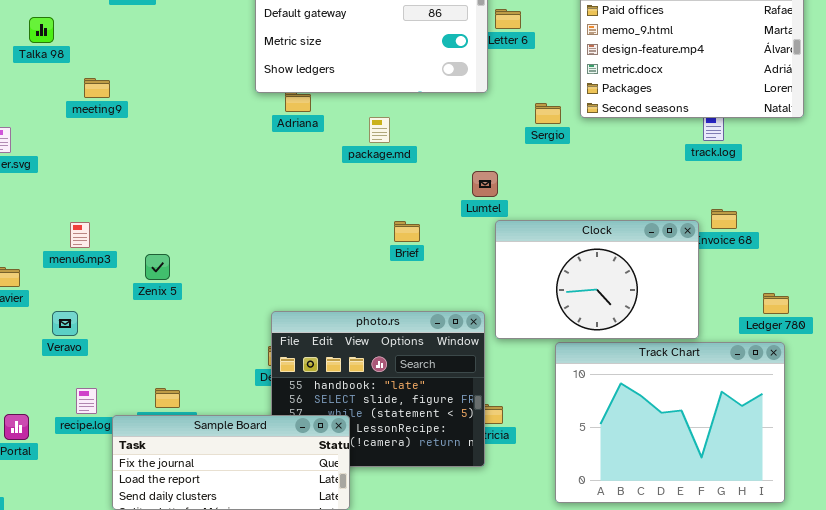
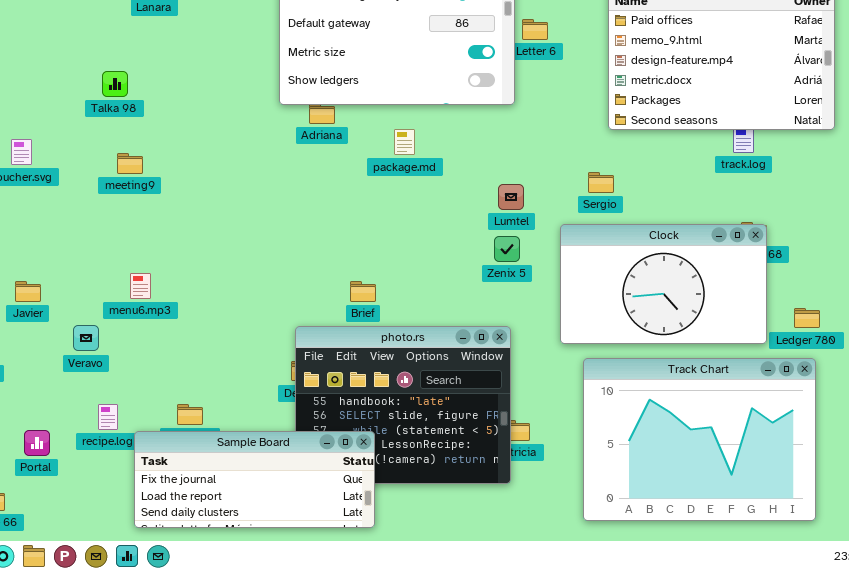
Talka 98: [29,17,54,43] -> [102,71,128,97], moved
meeting9: [84,78,110,98] -> [117,153,143,174], moved
Sergio: [535,103,561,124] -> [588,172,614,193], moved
Clock: [495,220,699,339] -> [560,224,767,344], moved
Brief: [394,221,420,242] -> [350,281,376,302], moved
menu6.mp3: [70,222,90,248] -> [130,273,151,299], moved
Zenix 5: [145,254,170,280] -> [494,236,520,262], moved

